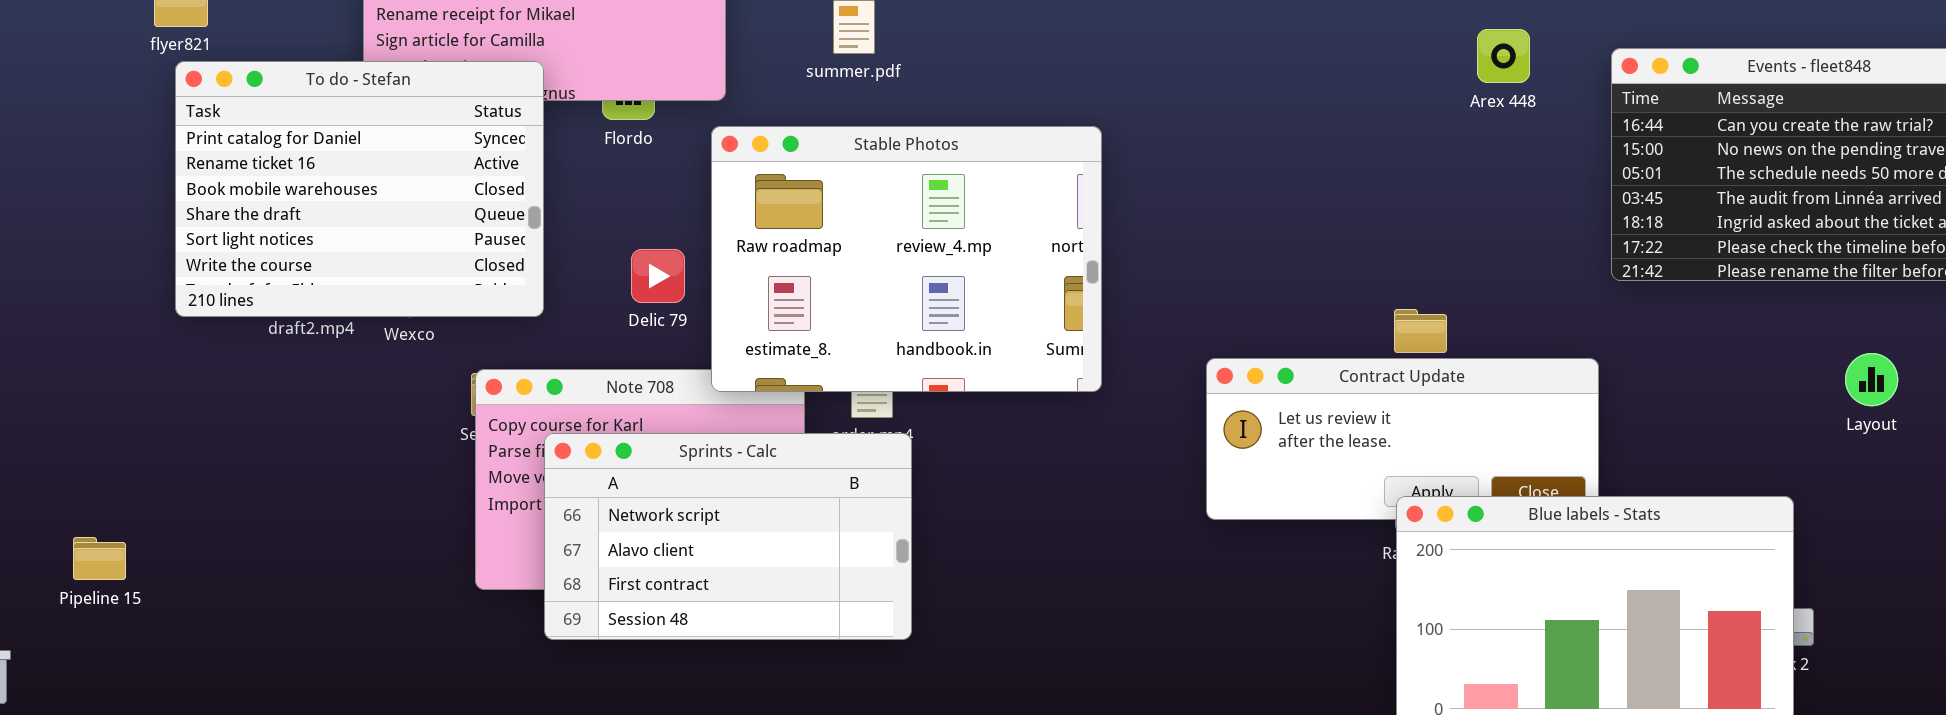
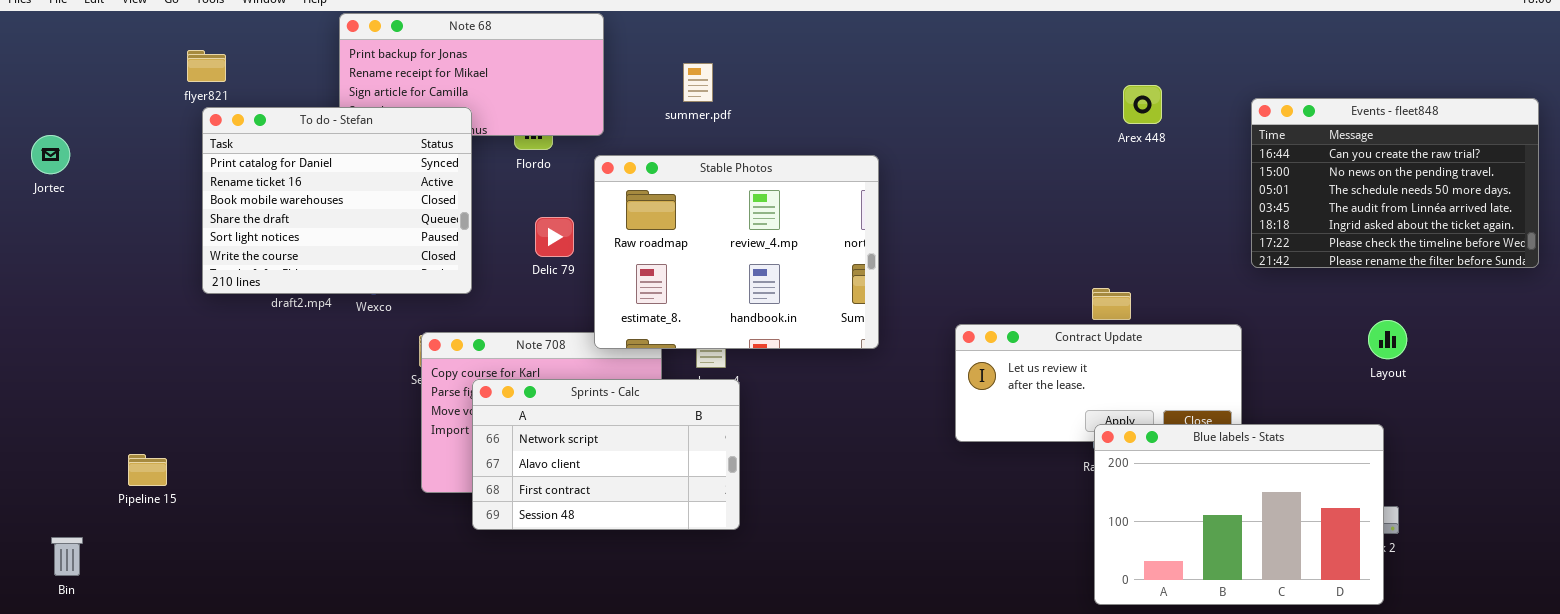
Arex 448: [1477,29,1530,83] -> [1123,85,1162,124], moved
Delic 79: [631,249,685,303] -> [535,217,574,257], moved
Layout: [1845,353,1898,406] -> [1368,320,1407,359], moved

